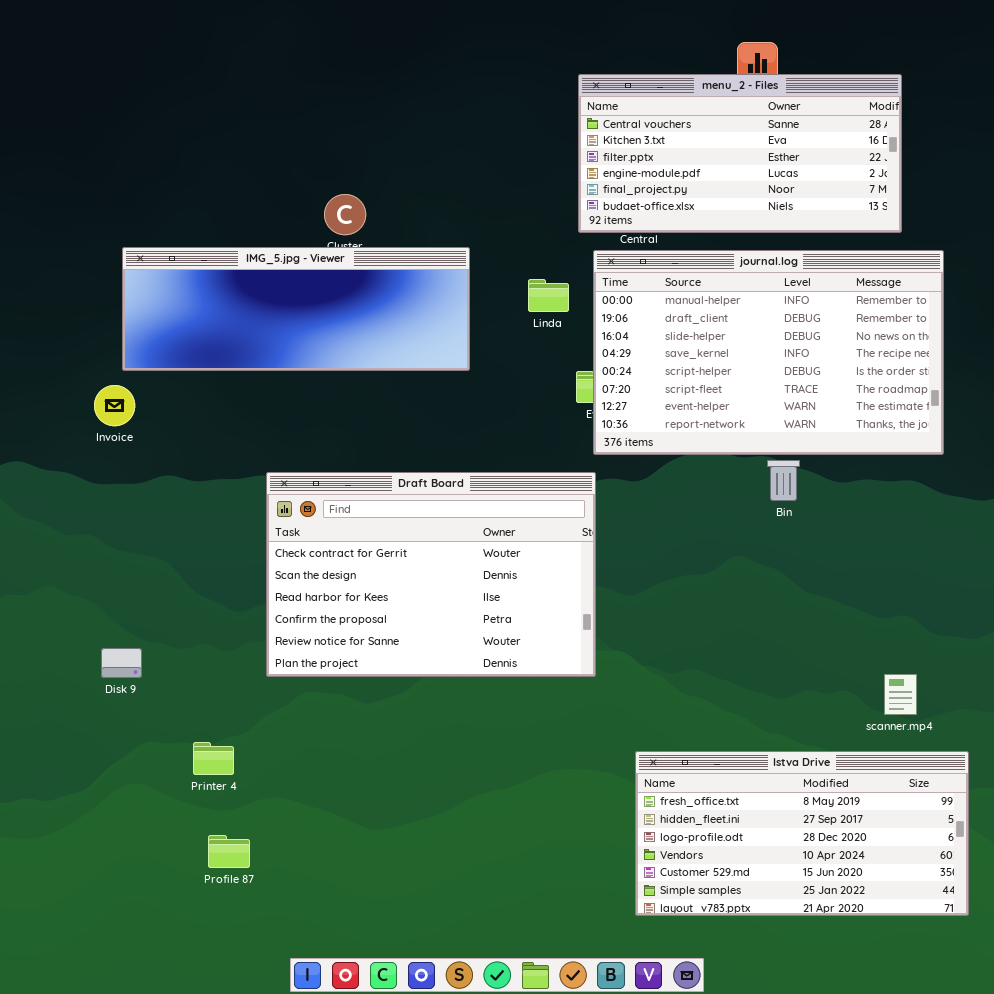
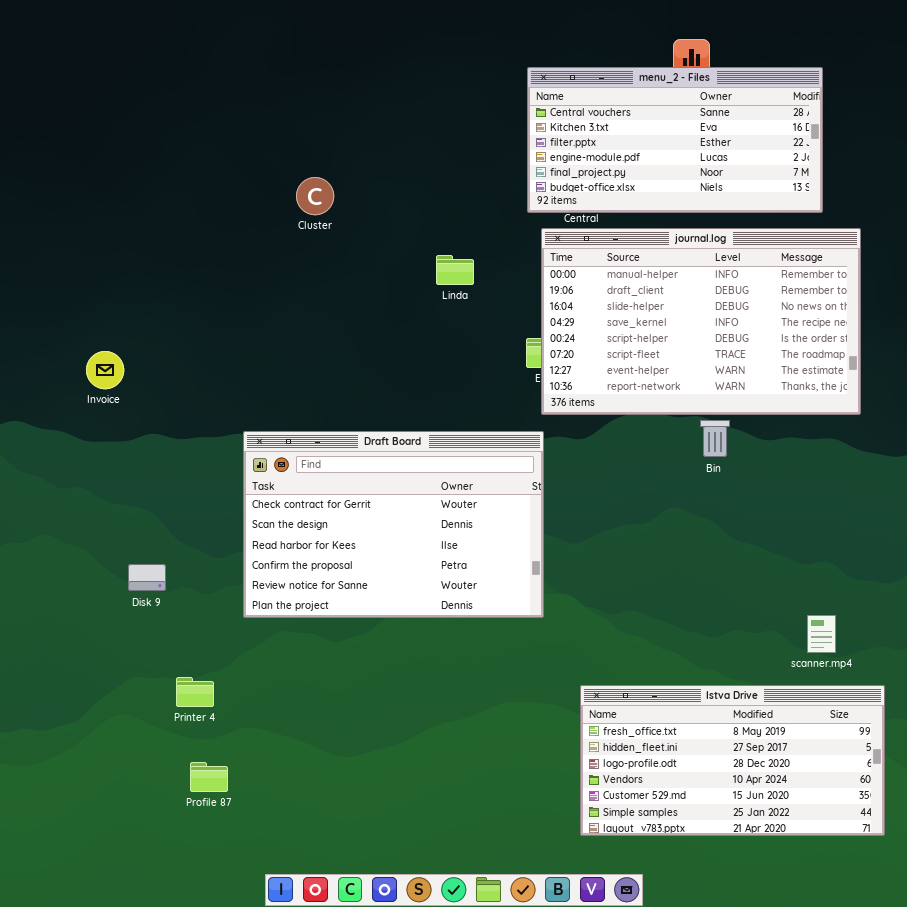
IMG_5.jpg - Viewer: [122,247,470,371] -> none, closed
Linda: [528,279,569,312] -> [436,255,474,285], moved
Disk 9: [101,648,142,678] -> [128,564,166,591], moved

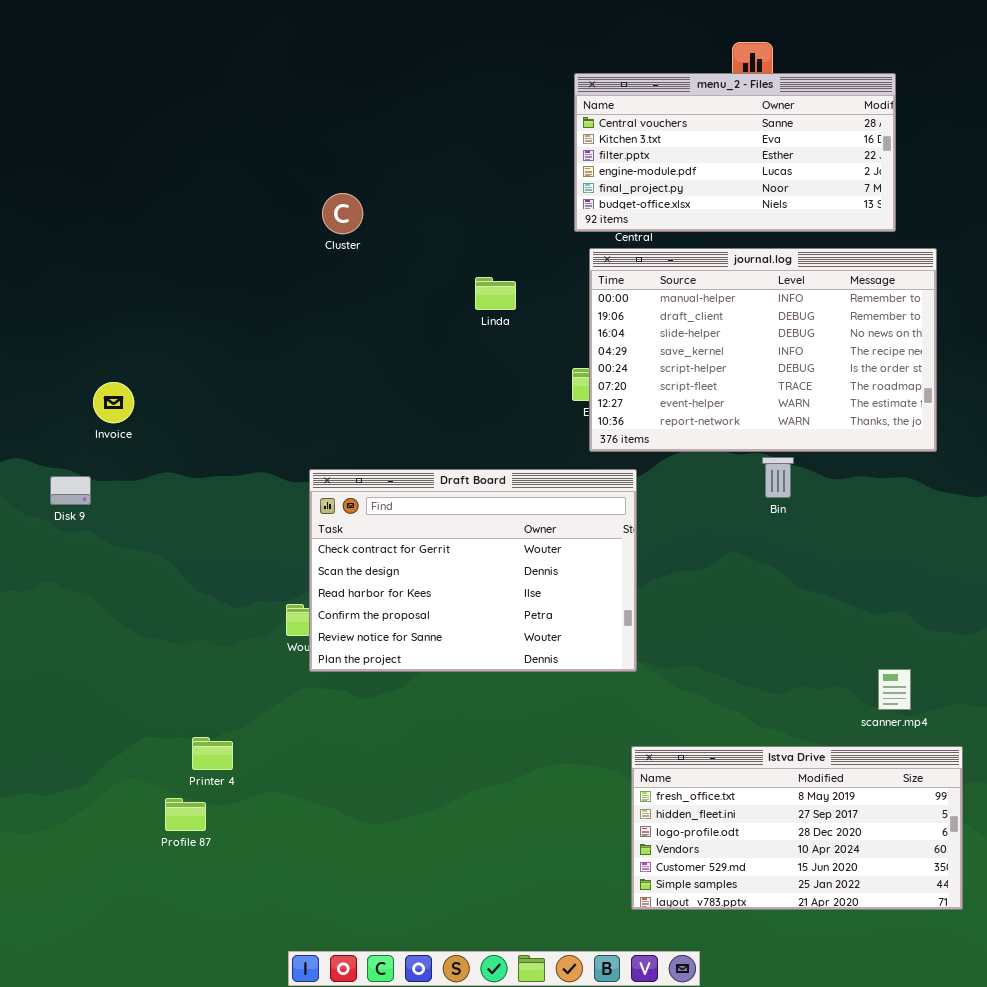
Draft Board: [243,431,544,618] -> [309,469,637,672], moved
Disk 9: [128,564,166,591] -> [50,476,91,505], moved
Profile 87: [190,762,228,792] -> [165,798,206,831], moved

